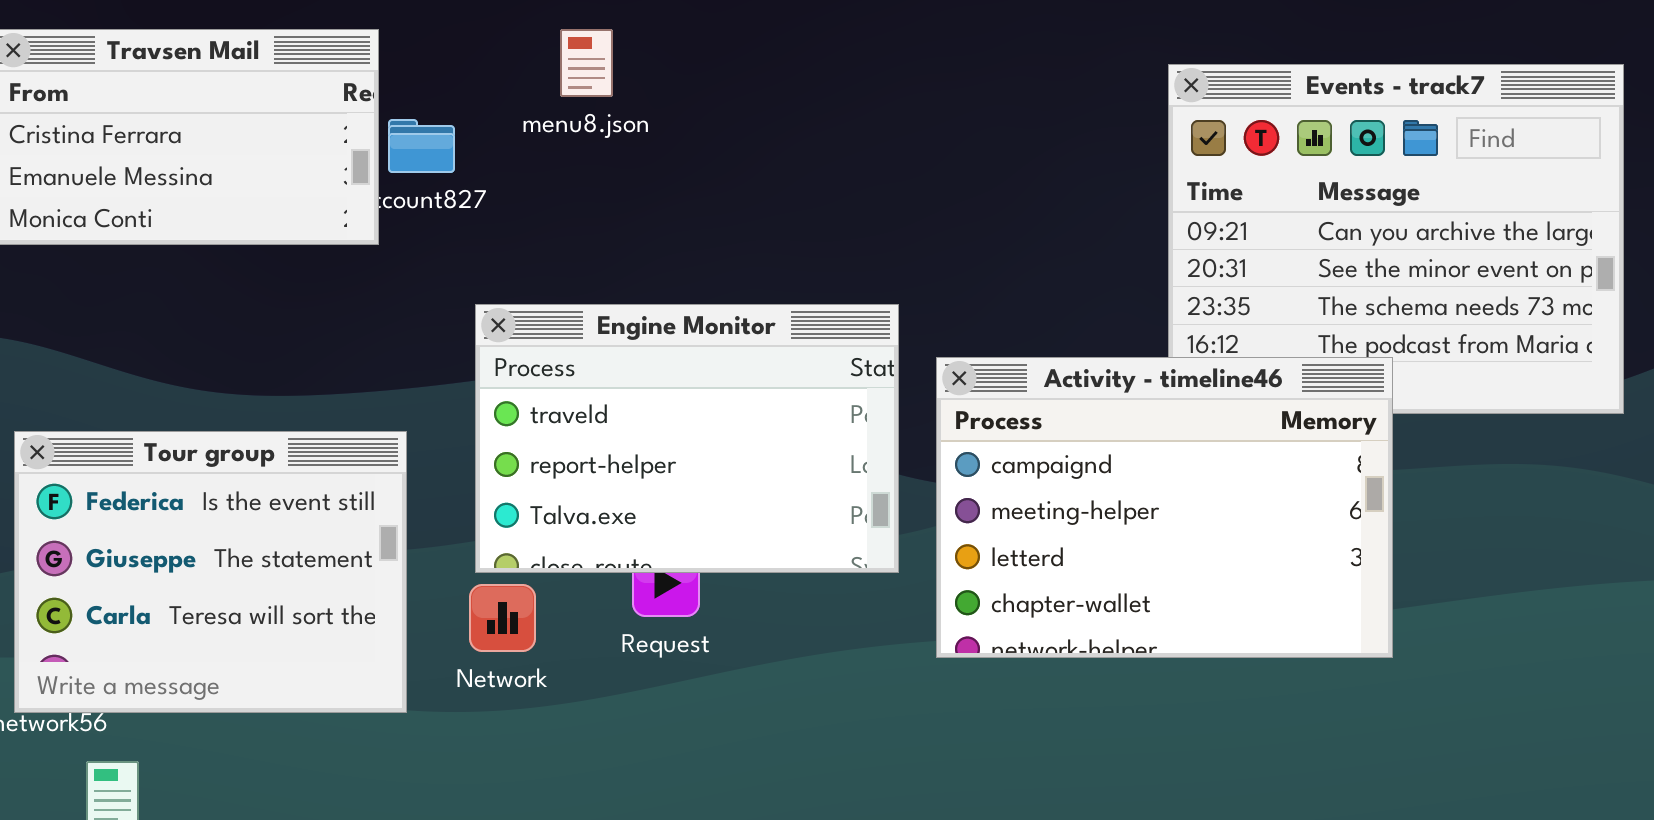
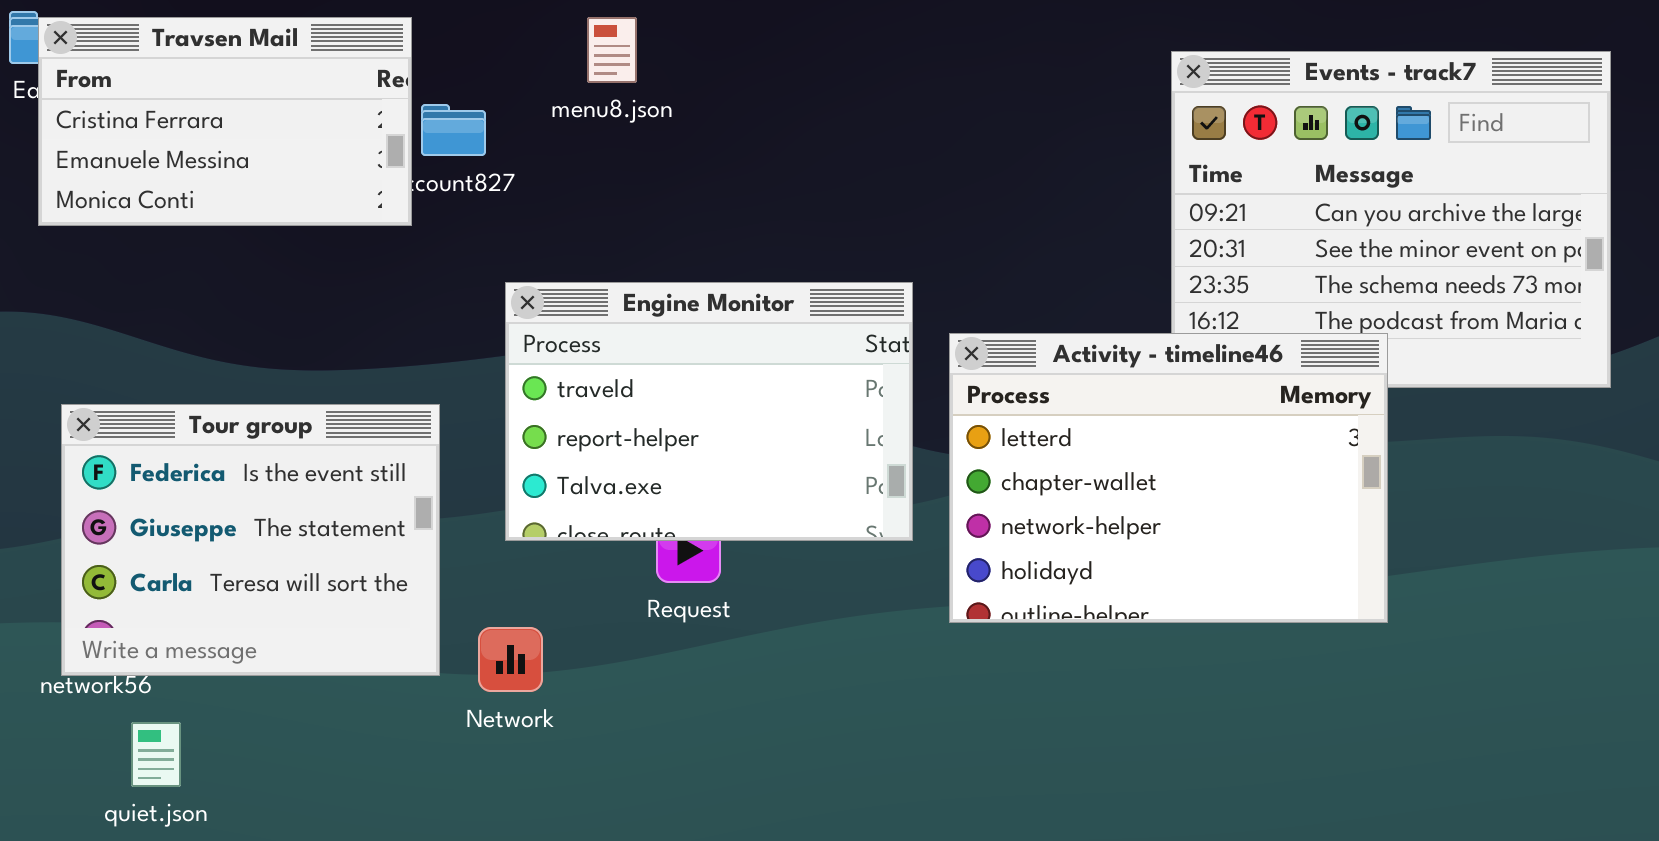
Activity - timeline46: [936,357,1393,658] -> [949,333,1388,623], scrolled down 2 rows
Network: [469,584,536,652] -> [478,627,543,692], moved

